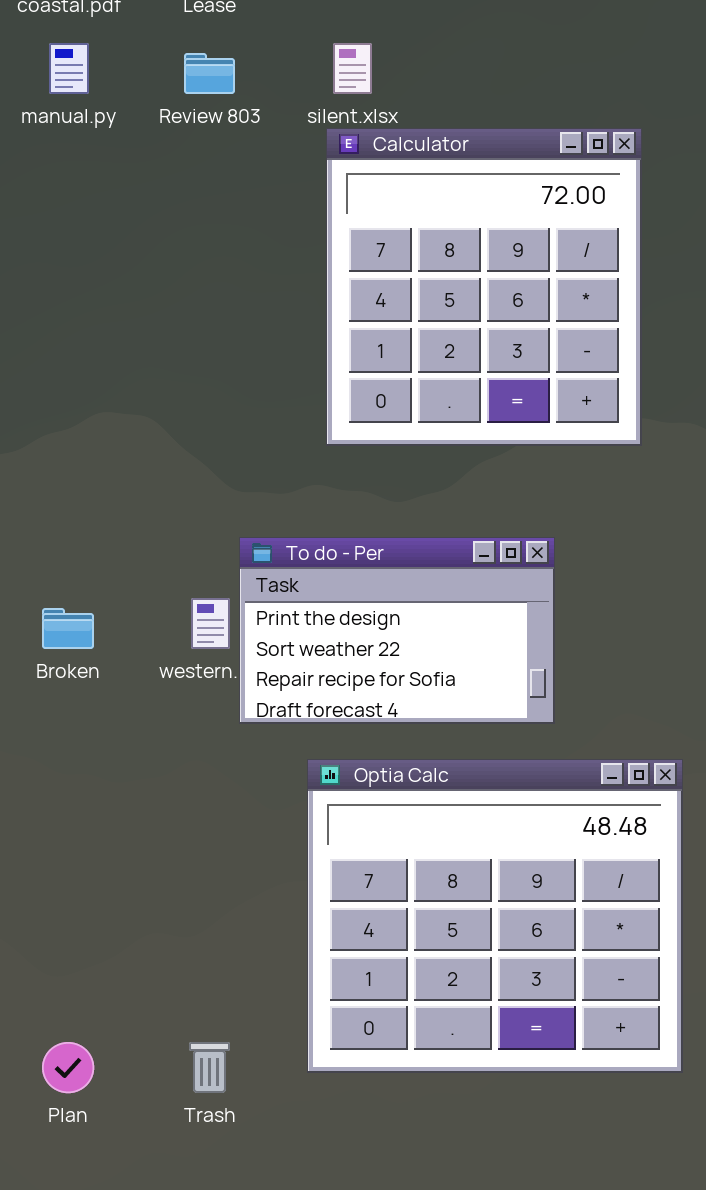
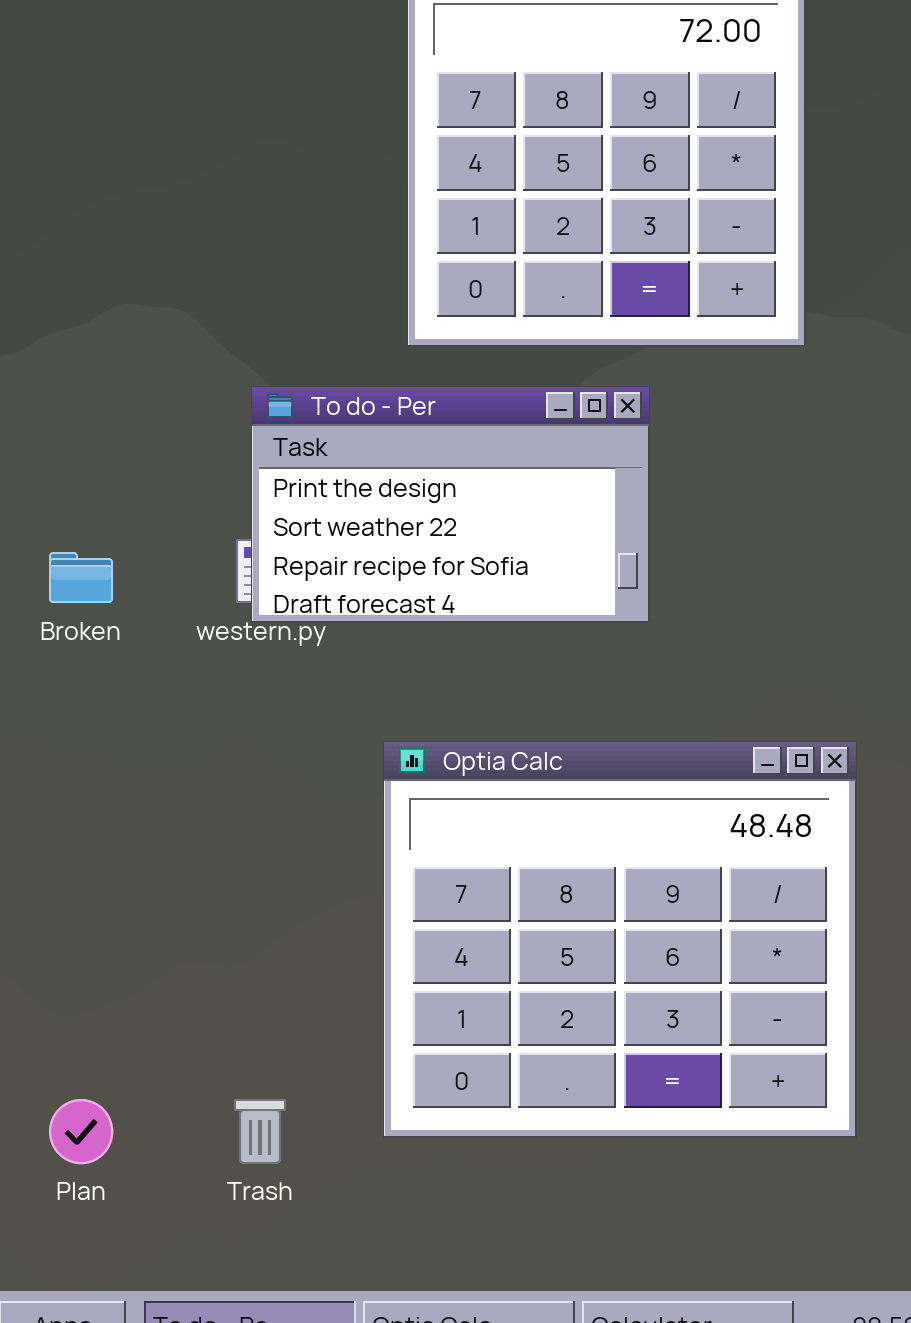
To do - Per: [239,537,555,724] -> [251,386,650,623], moved

